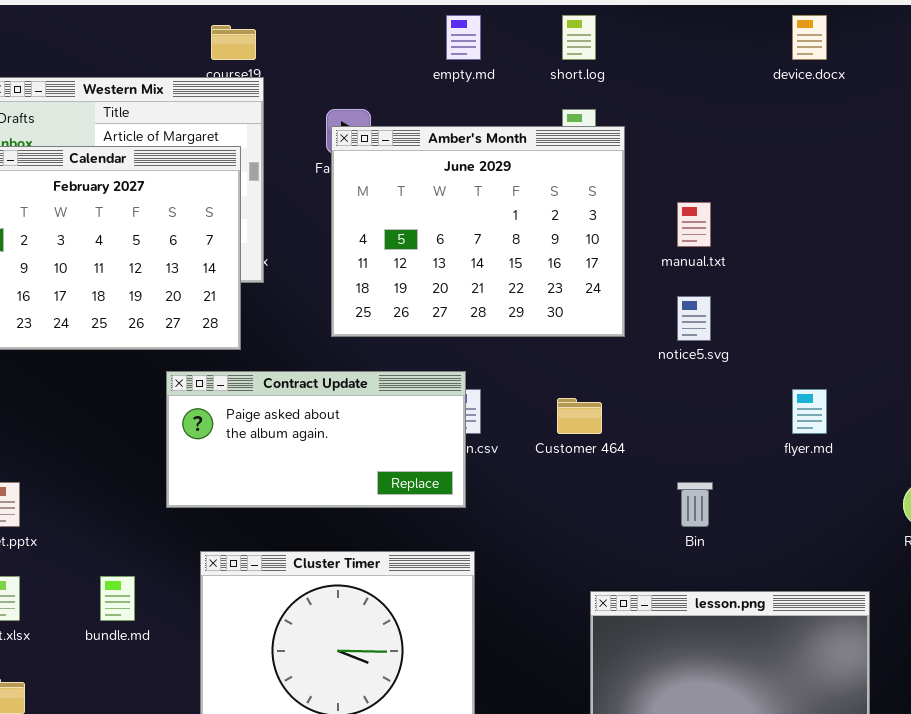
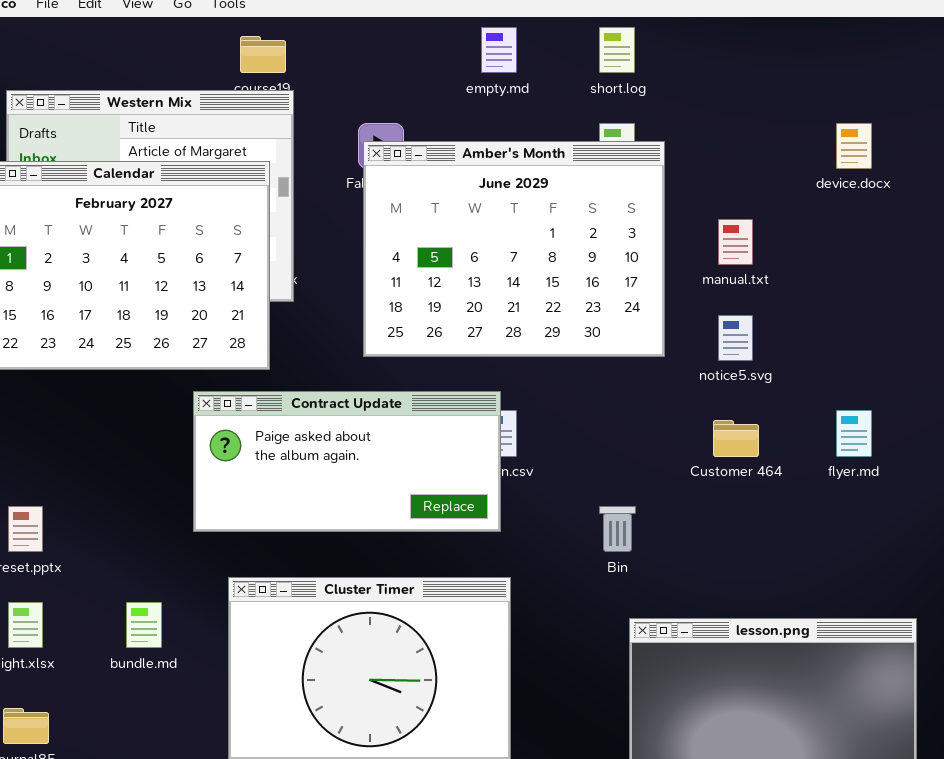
device.docx: [792,15,827,60] -> [836,123,872,169], moved
Customer 464: [557,398,602,434] -> [713,420,759,457], moved
Bin: [677,482,713,527] -> [599,506,636,552], moved

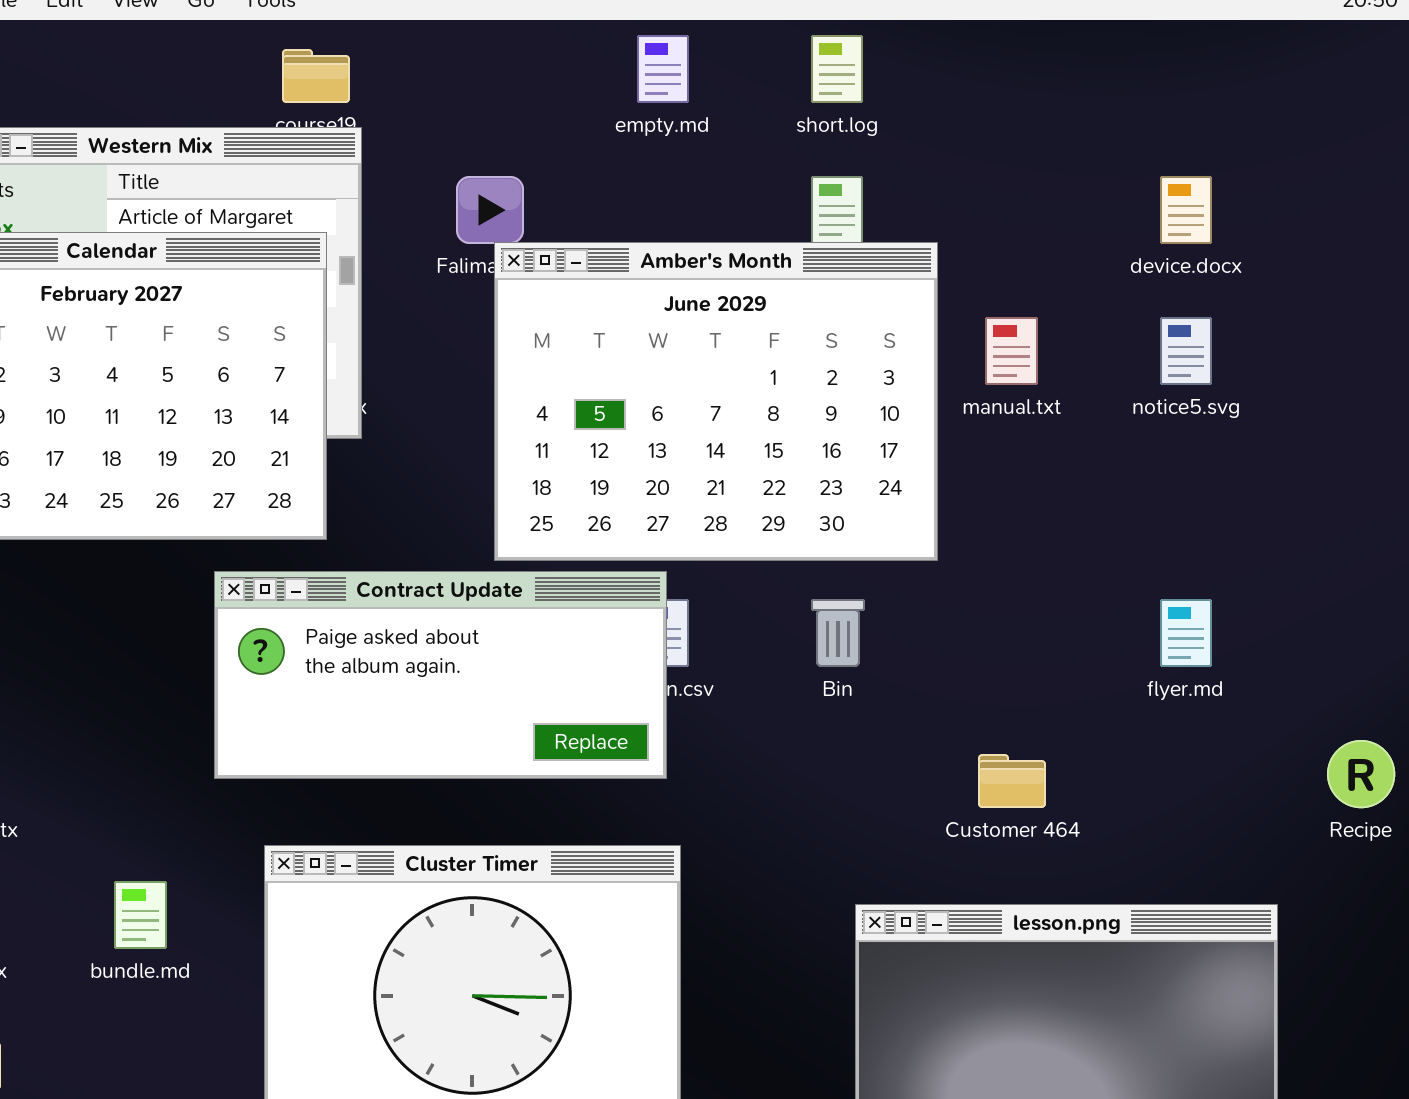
Amber's Month: [363,141,665,357] -> [494,242,938,561], moved
notice5.svg: [718,315,753,361] -> [1160,317,1212,385], moved
Customer 464: [713,420,759,457] -> [978,754,1046,808], moved
Bin: [599,506,636,552] -> [811,599,865,667], moved

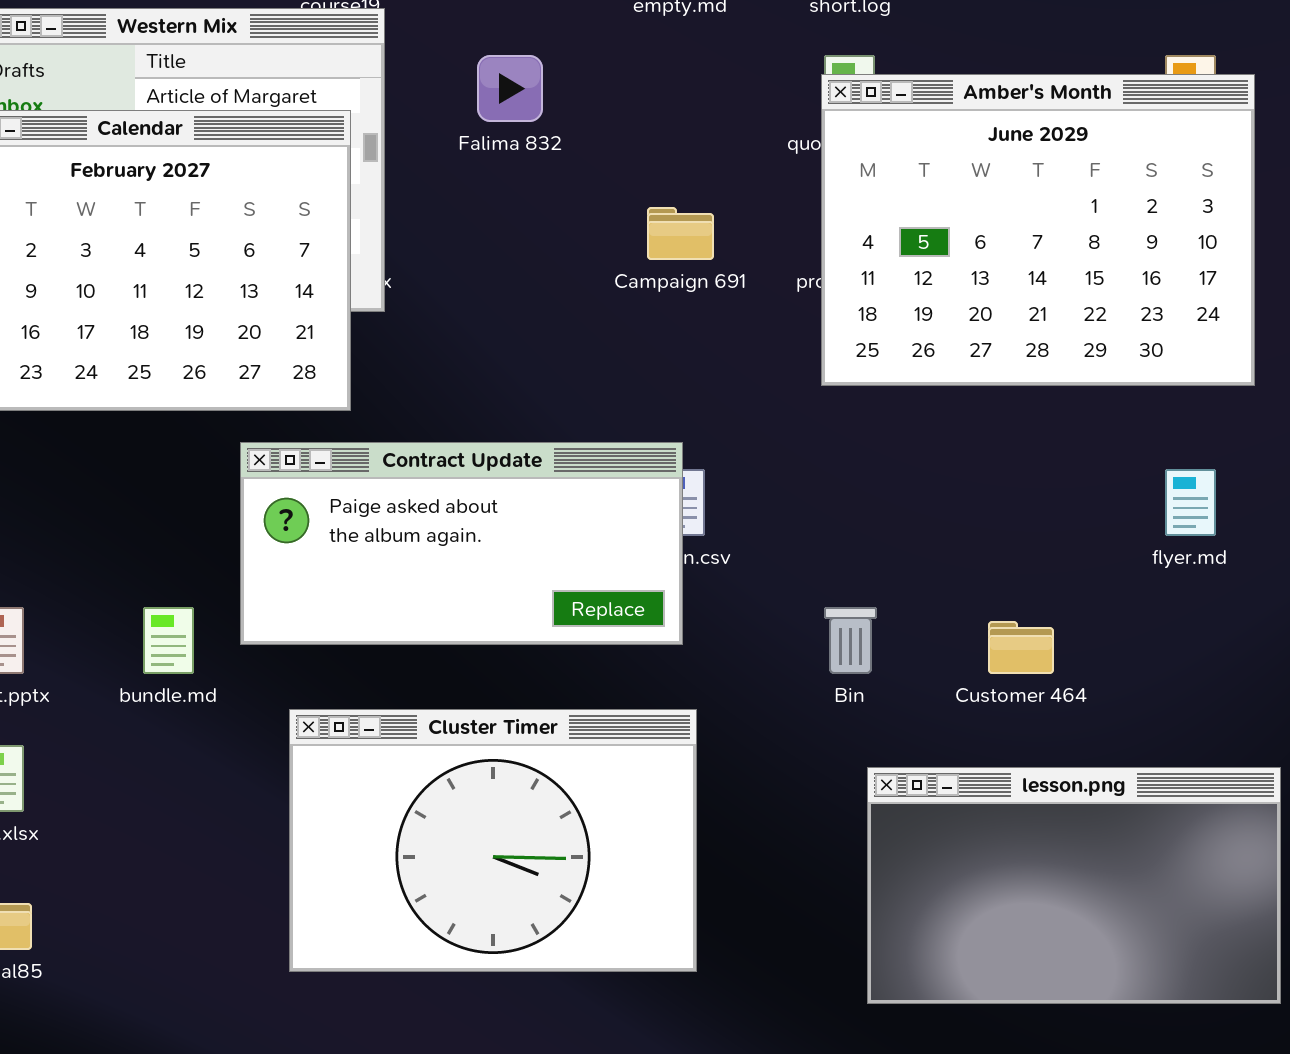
Amber's Month: [494,242,938,561] -> [821,74,1255,386], moved
Bin: [811,599,865,667] -> [824,607,877,674], moved
bundle.md: [114,881,167,949] -> [143,607,194,674], moved

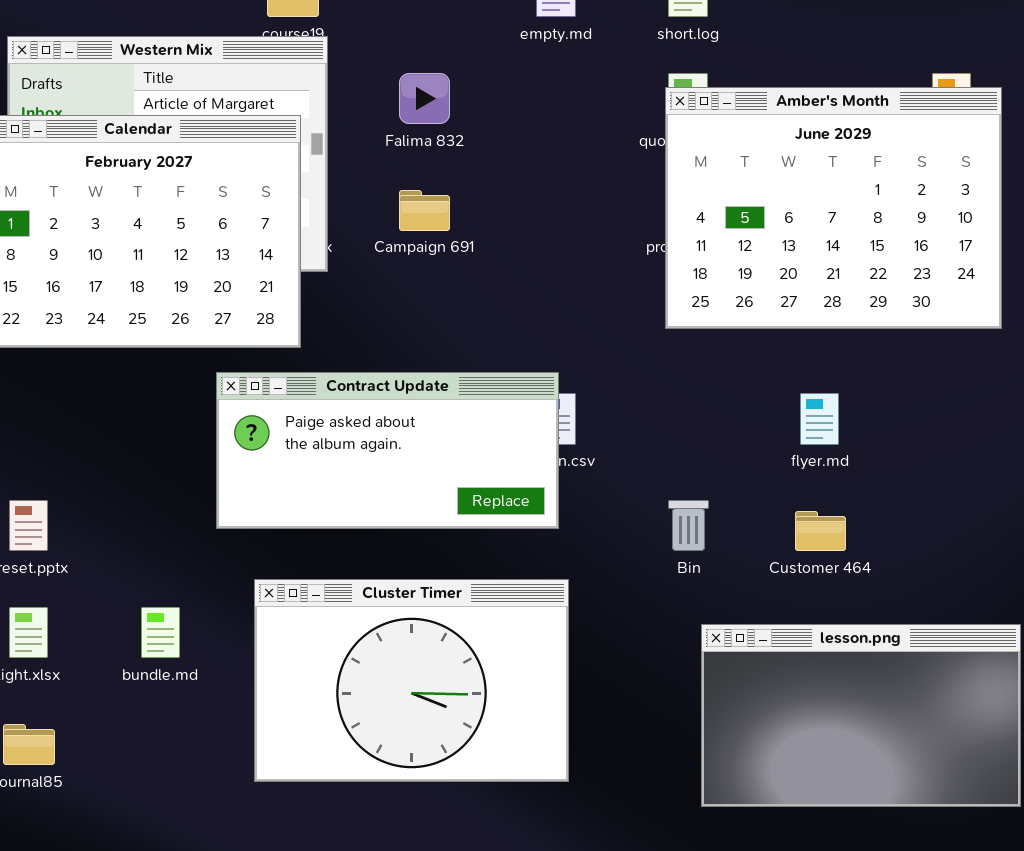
Campaign 691: [647,207,714,260] -> [399,190,450,231], moved
flyer.md: [1165,469,1216,536] -> [800,393,839,445], moved
bundle.md: [143,607,194,674] -> [141,607,180,658], moved

